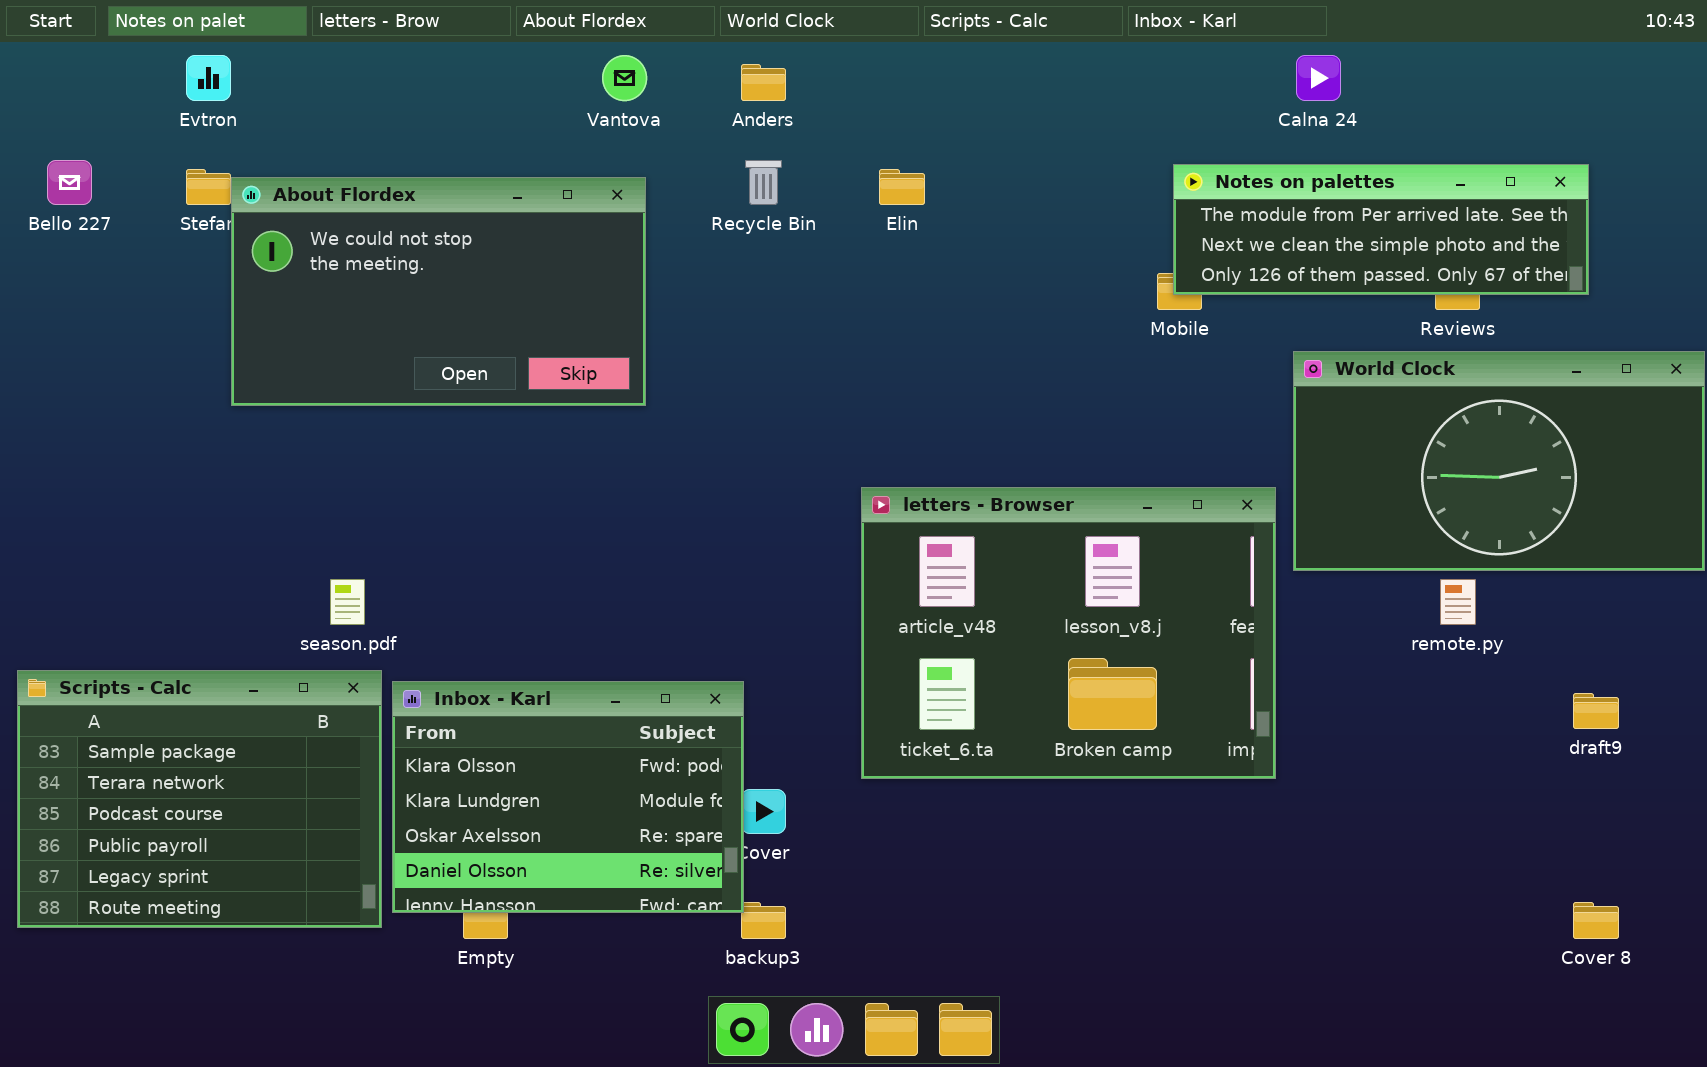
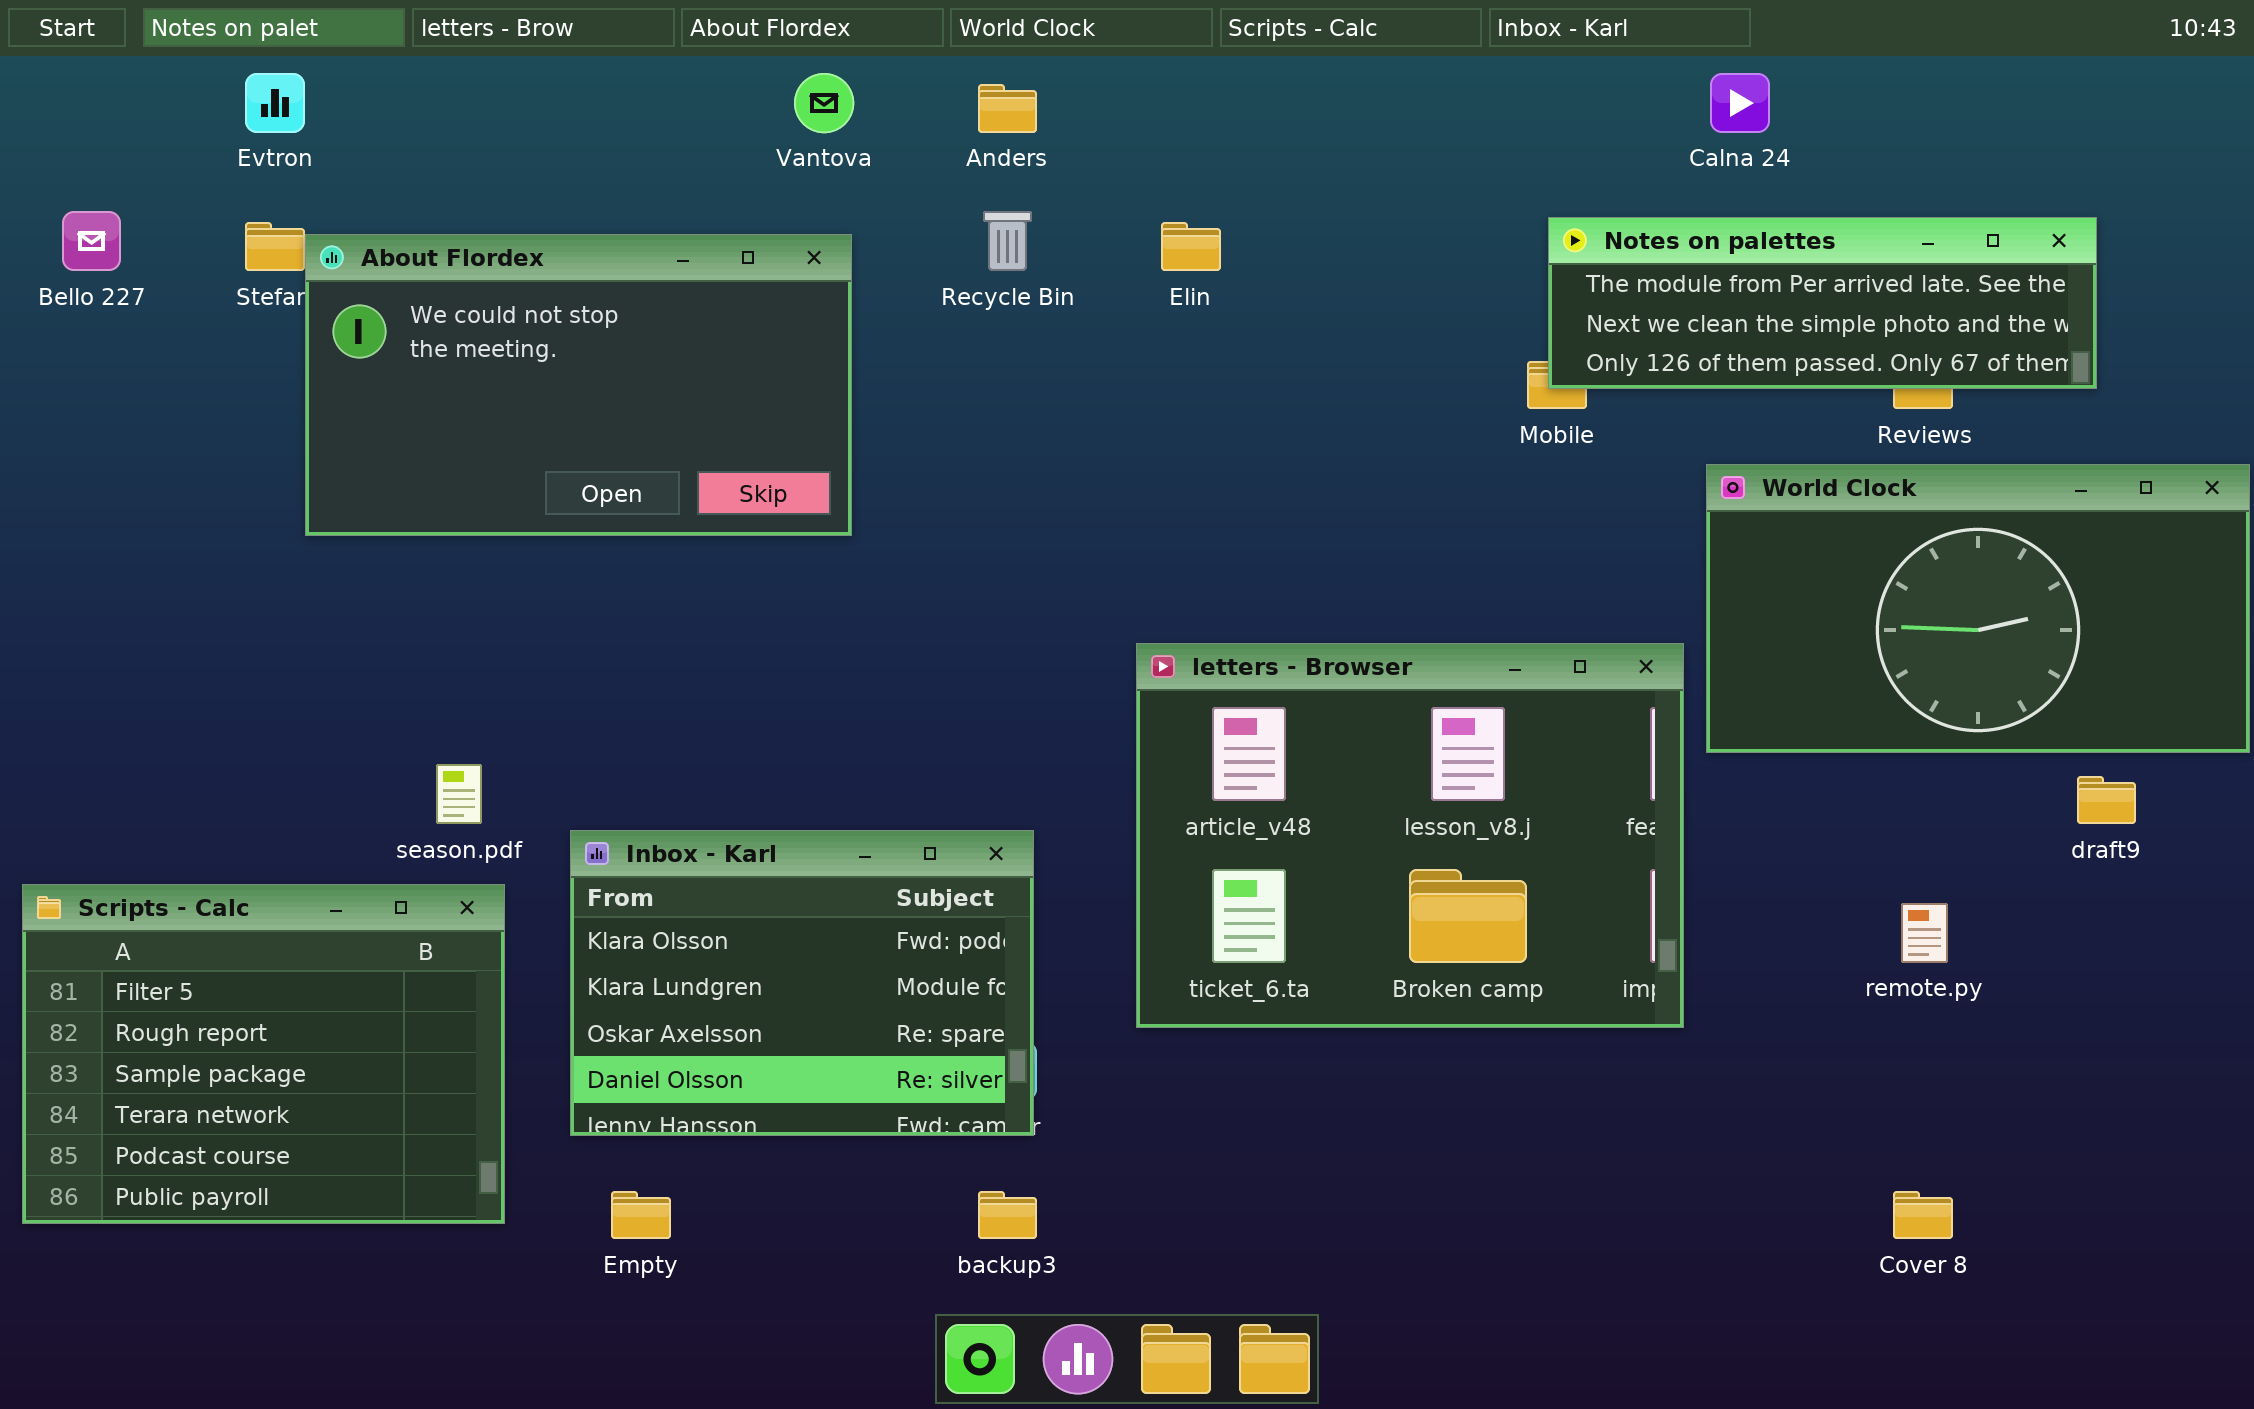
remote.py: [1440,579,1476,625] -> [1901,903,1948,963], moved
Scripts - Calc: [17,670,382,928] -> [22,884,505,1224], scrolled up 2 rows
Inbox - Karl: [392,681,744,913] -> [570,830,1034,1136], moved
draft9: [1573,693,1619,729] -> [2077,776,2136,824], moved
Cover 8: [1573,902,1619,939] -> [1893,1191,1953,1239], moved

